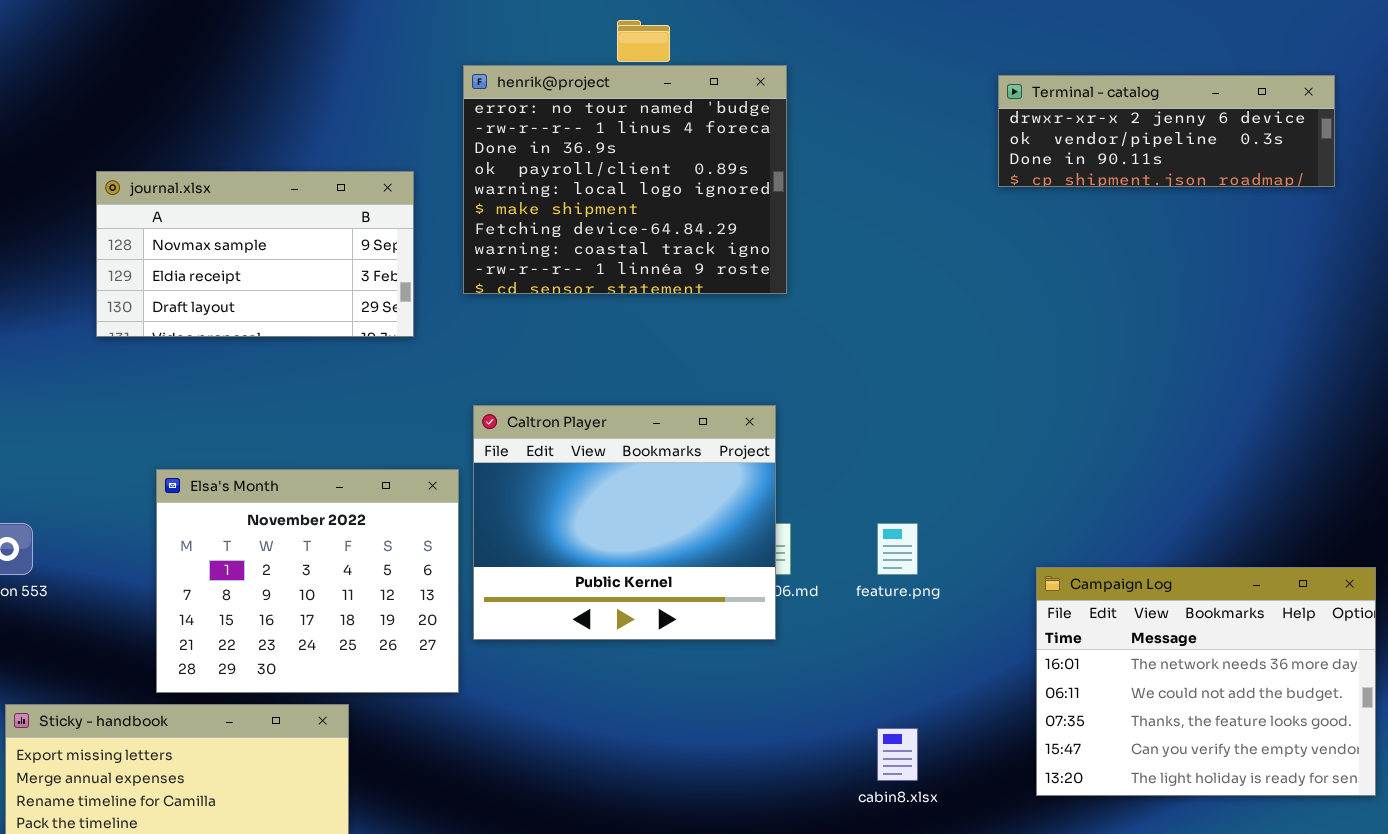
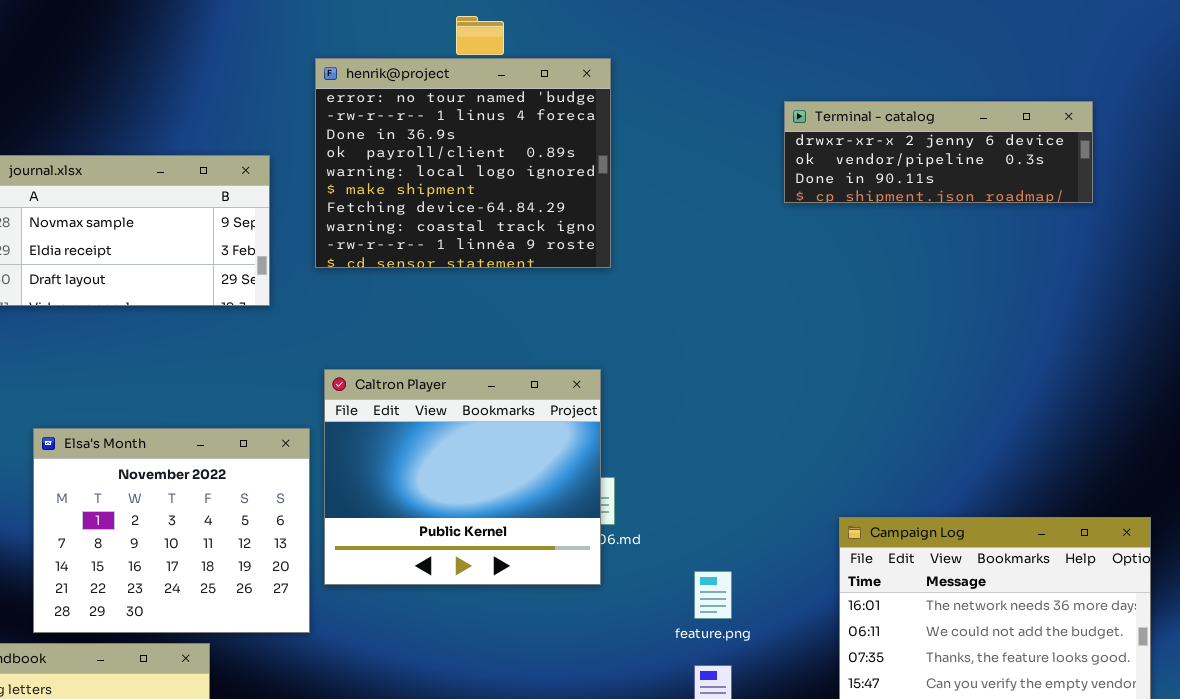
Terminal - catalog: [998,75,1335,187] -> [784,101,1093,203], moved
feature.png: [877,523,918,575] -> [694,571,732,619], moved

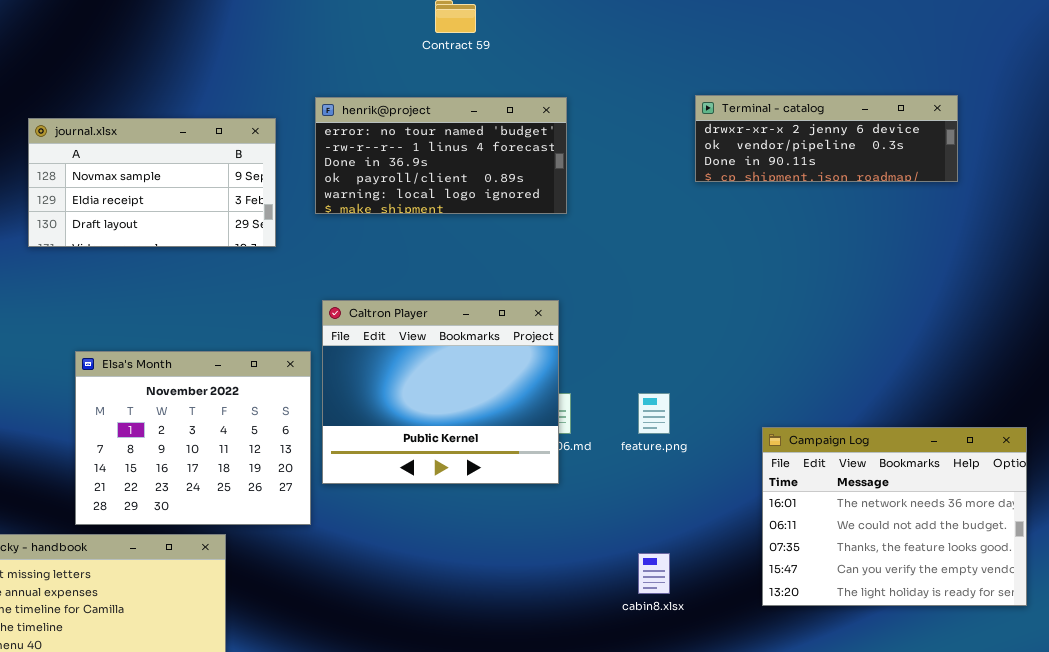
henrik@project: [315,58,611,268] -> [315,97,567,214], resized
Terminal - catalog: [784,101,1093,203] -> [695,95,958,182], moved
feature.png: [694,571,732,619] -> [638,393,670,434], moved

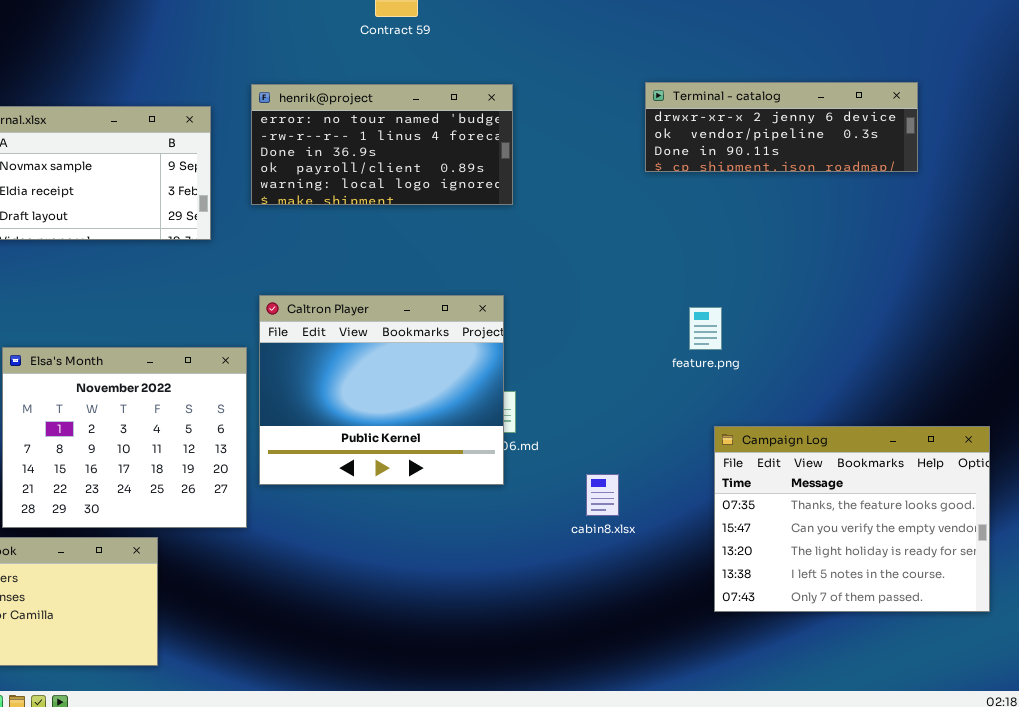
feature.png: [638,393,670,434] -> [689,307,722,350], moved
Campaign Log: [762,427,1027,606] -> [714,426,990,612], scrolled down 2 rows
cabin8.xlsx: [638,553,670,594] -> [586,474,619,516], moved

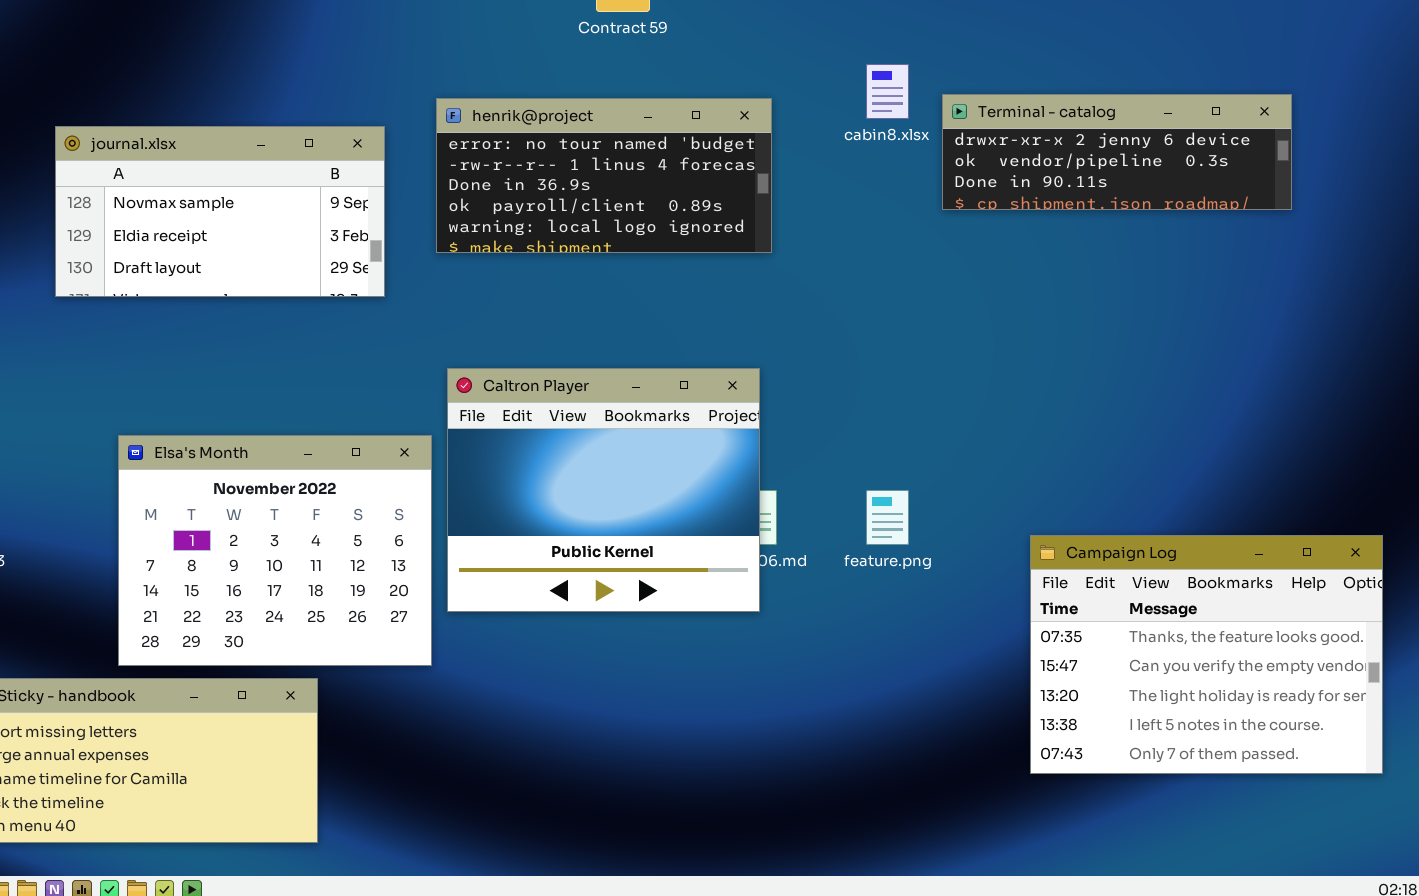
feature.png: [689,307,722,350] -> [866,490,909,545], moved
cabin8.xlsx: [586,474,619,516] -> [866,64,909,119], moved

